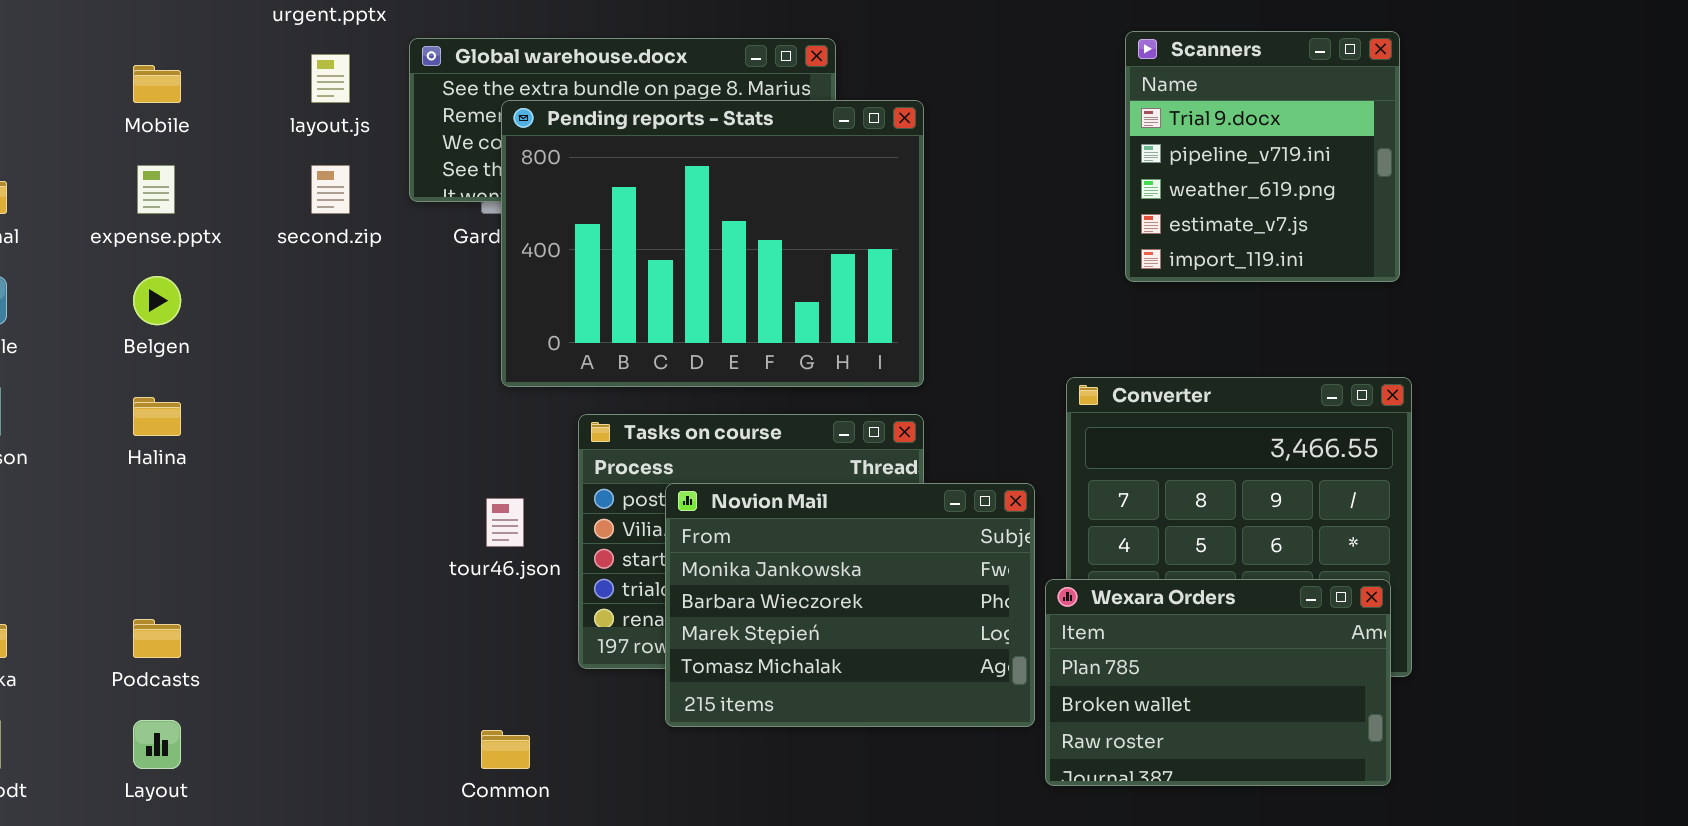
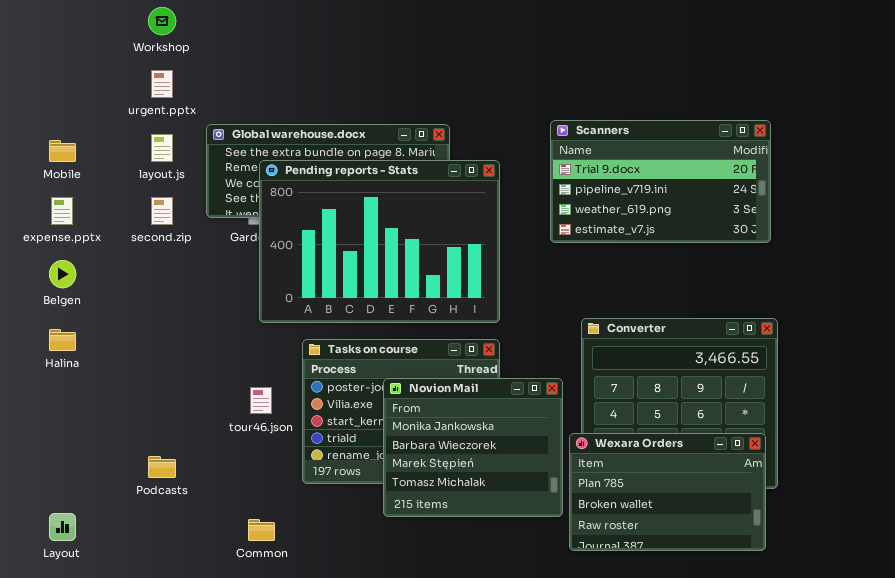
Scanners: [1125,31,1400,282] -> [550,120,771,243], resized
Novion Mail: [665,483,1035,727] -> [383,378,563,517], resized
Podcasts: [133,619,181,658] -> [148,456,176,478], moved

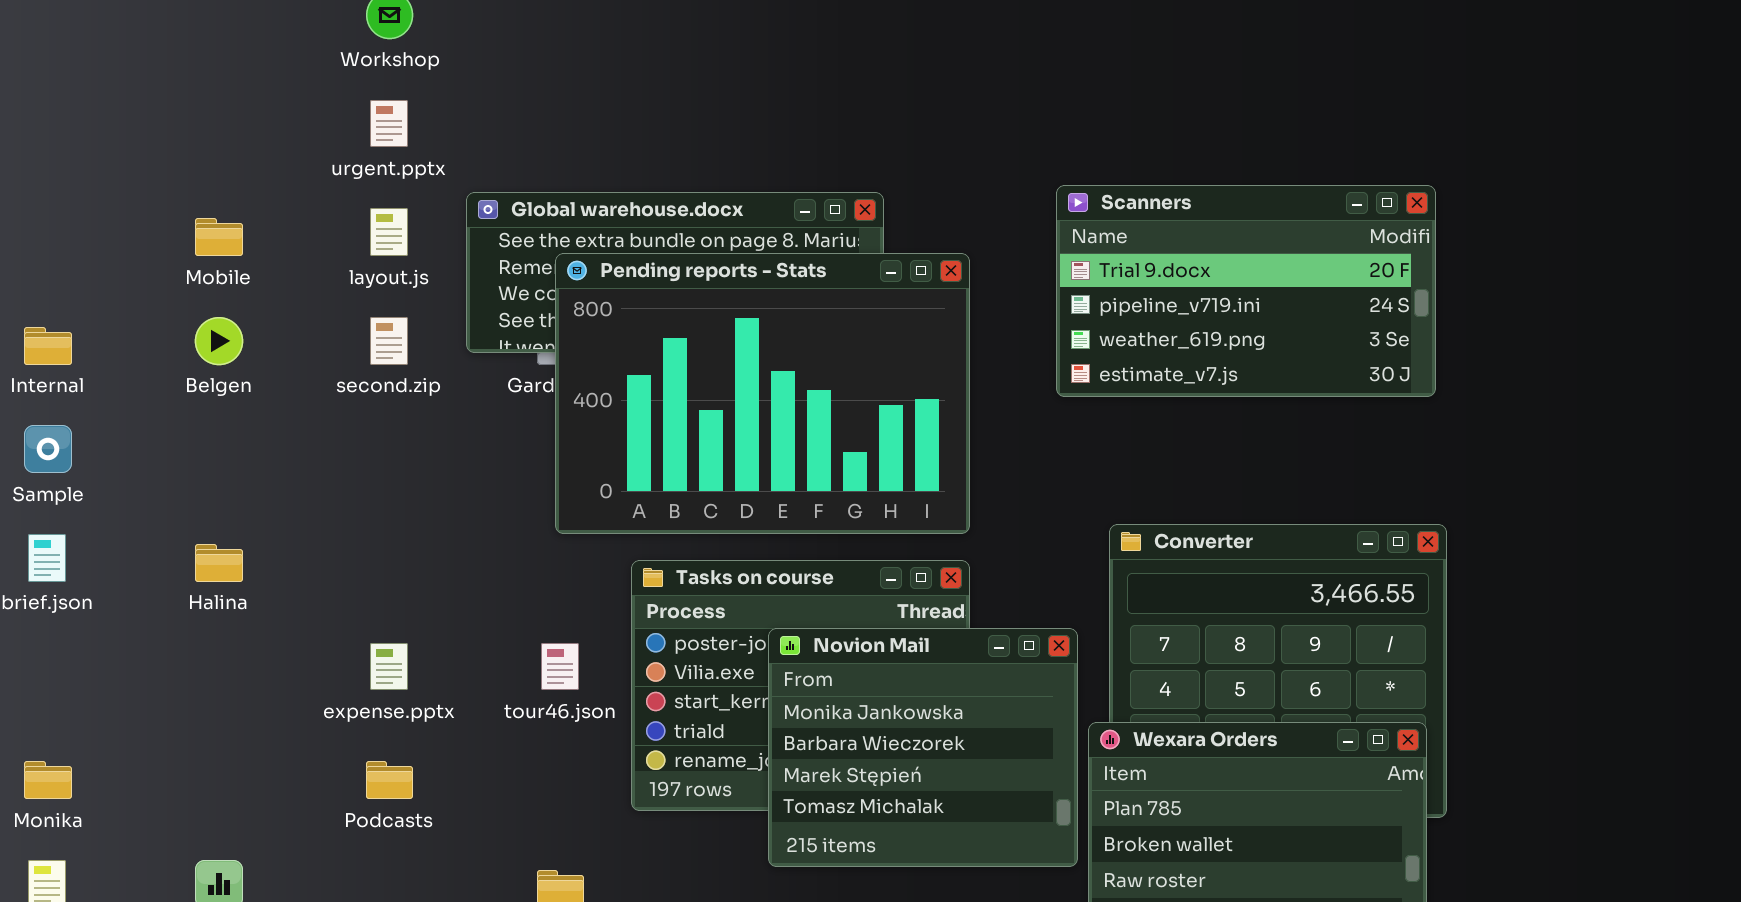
expense.pptx: [51,197,73,225] -> [370,643,408,690], moved
Belgen: [49,260,76,288] -> [195,317,243,365], moved

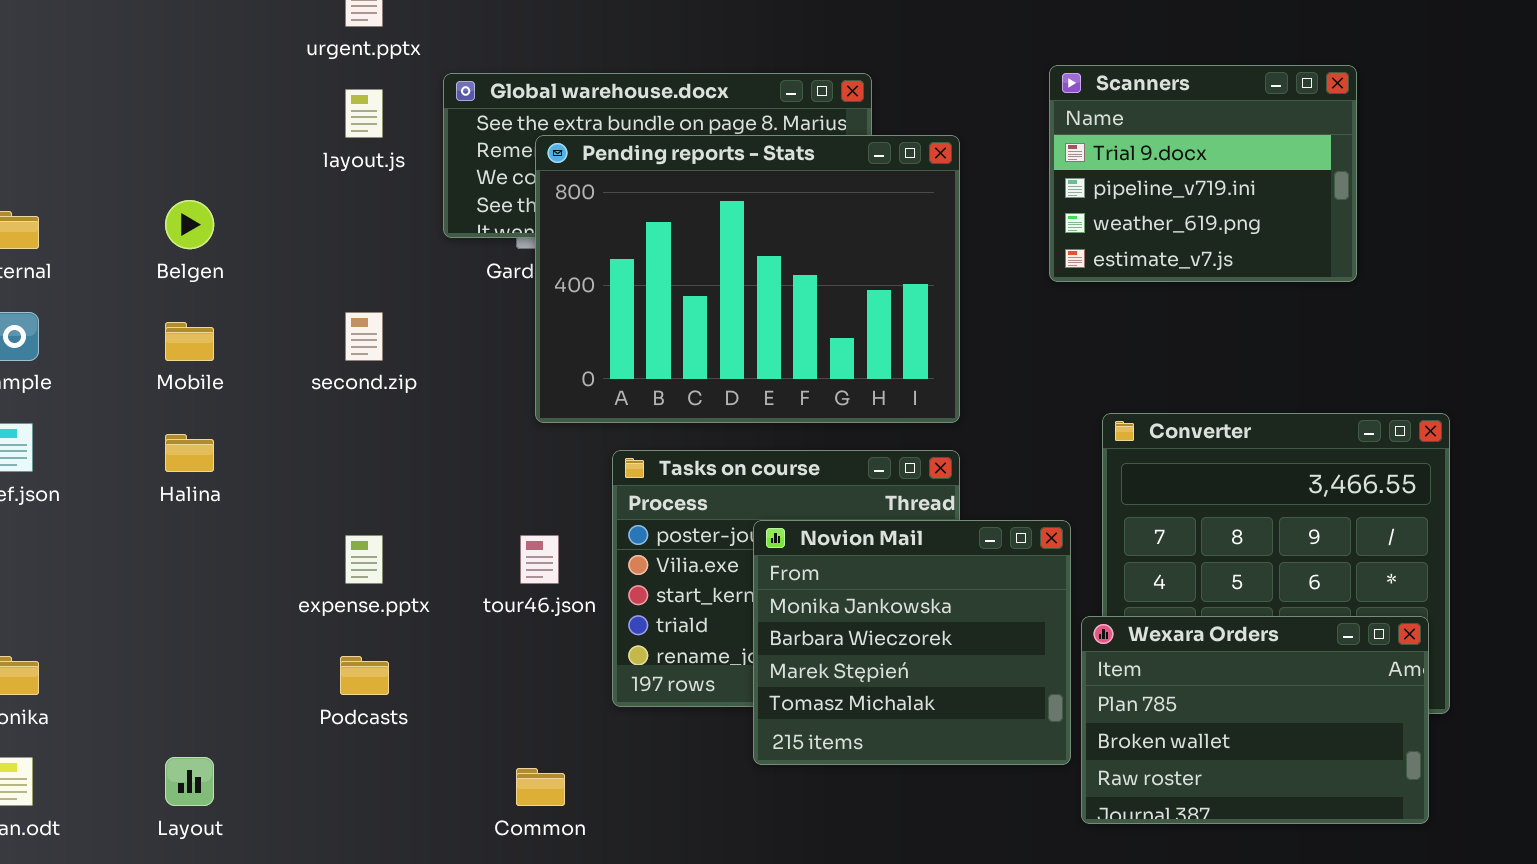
Scanners: [1056,185,1436,397] -> [1049,65,1357,282], resized
Mobile: [195,218,243,256] -> [165,322,214,361], moved
second.zip: [370,317,408,365] -> [345,312,383,361], moved

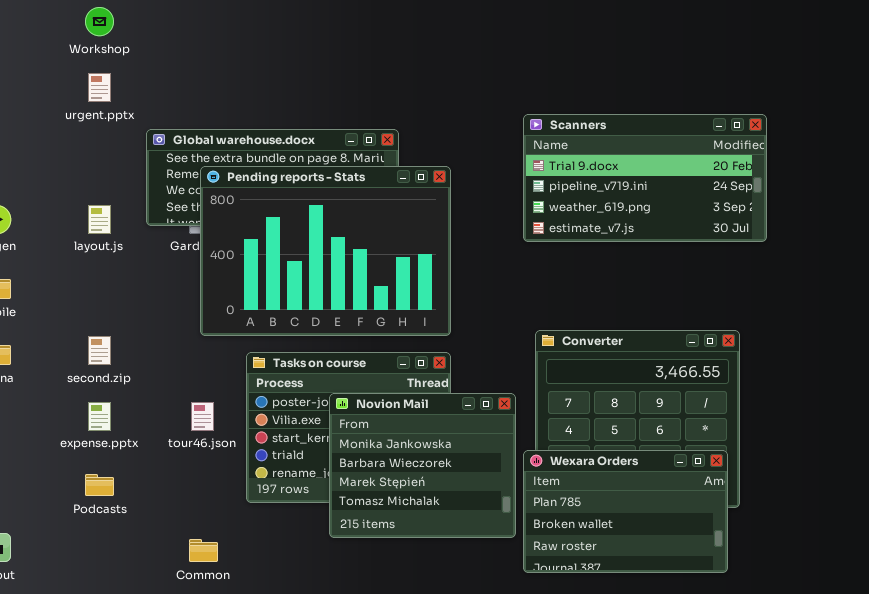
Scanners: [1049,65,1357,282] -> [523,114,767,242], moved, resized
layout.js: [345,89,383,138] -> [88,205,111,234], moved
second.zip: [345,312,383,361] -> [88,336,111,365], moved

